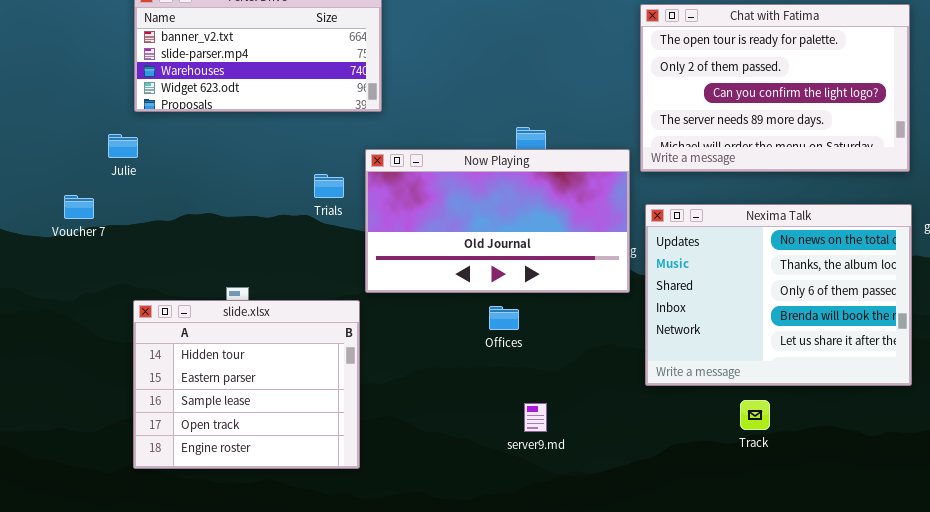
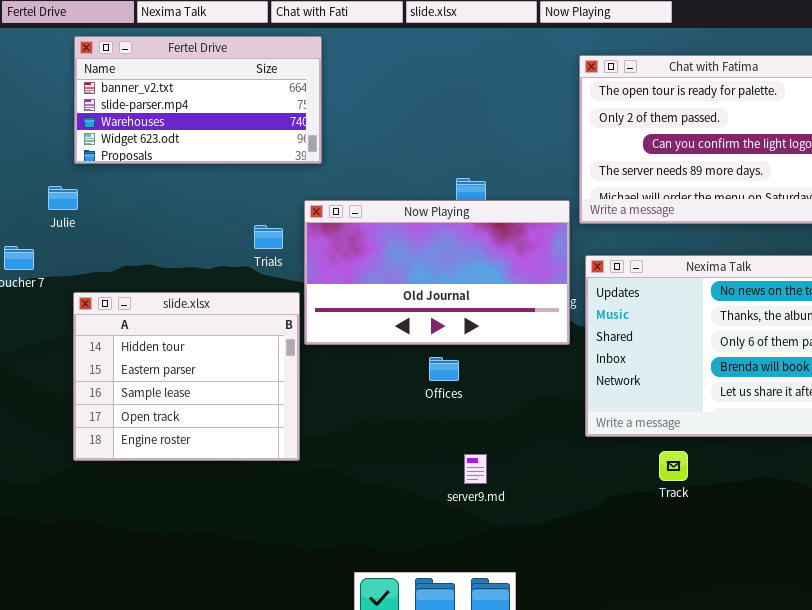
slide.xlsx: [133,300,360,469] -> [73,292,300,461], moved
Track: [740,400,770,430] -> [659,451,688,481], moved

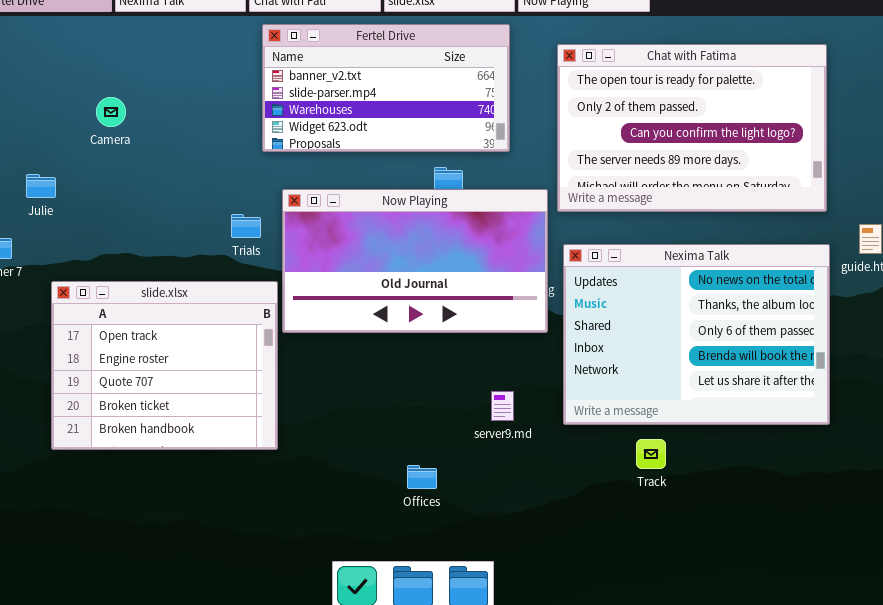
Fertel Drive: [74,36,322,164] -> [262,24,510,152], moved
slide.xlsx: [73,292,300,461] -> [51,281,278,450], scrolled down 3 rows
Offices: [429,357,459,381] -> [407,465,437,489], moved
server9.md: [464,454,487,484] -> [491,391,514,421], moved

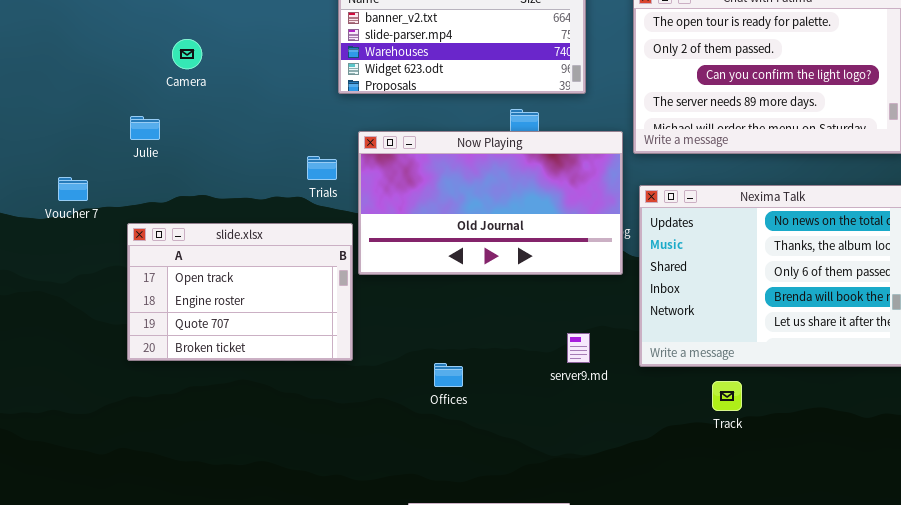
Julie: [26,174,56,198] -> [130,116,160,140], moved
slide.xlsx: [51,281,278,450] -> [127,223,353,361], resized
Offices: [407,465,437,489] -> [434,363,463,387], moved

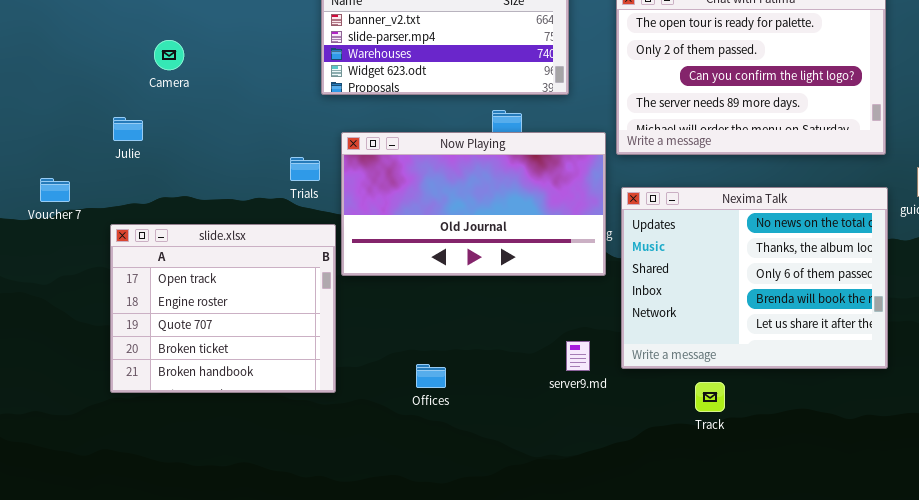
slide.xlsx: [127,223,353,361] -> [110,224,336,393], resized
server9.md: [567,333,590,363] -> [566,341,590,371], moved

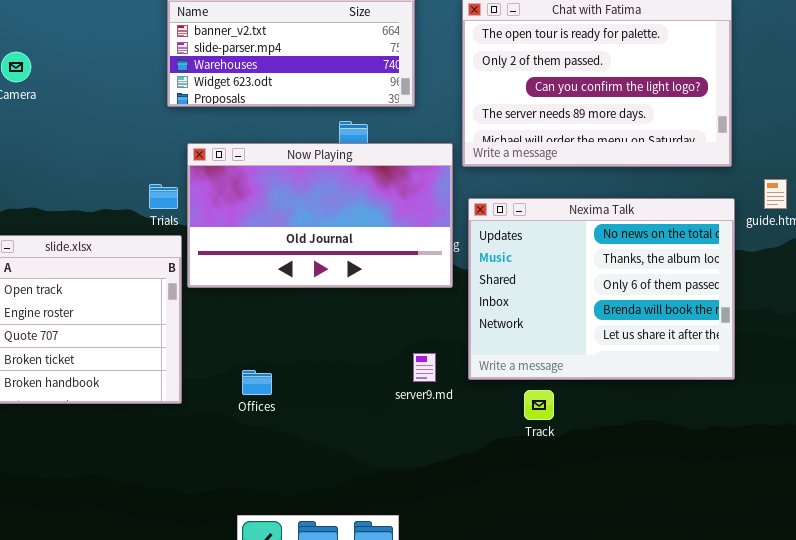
Trials: [290,157,320,181] -> [149,184,178,209], moved
Offices: [416,364,446,388] -> [242,370,272,395], moved
Track: [695,382,725,412] -> [524,390,554,420], moved

